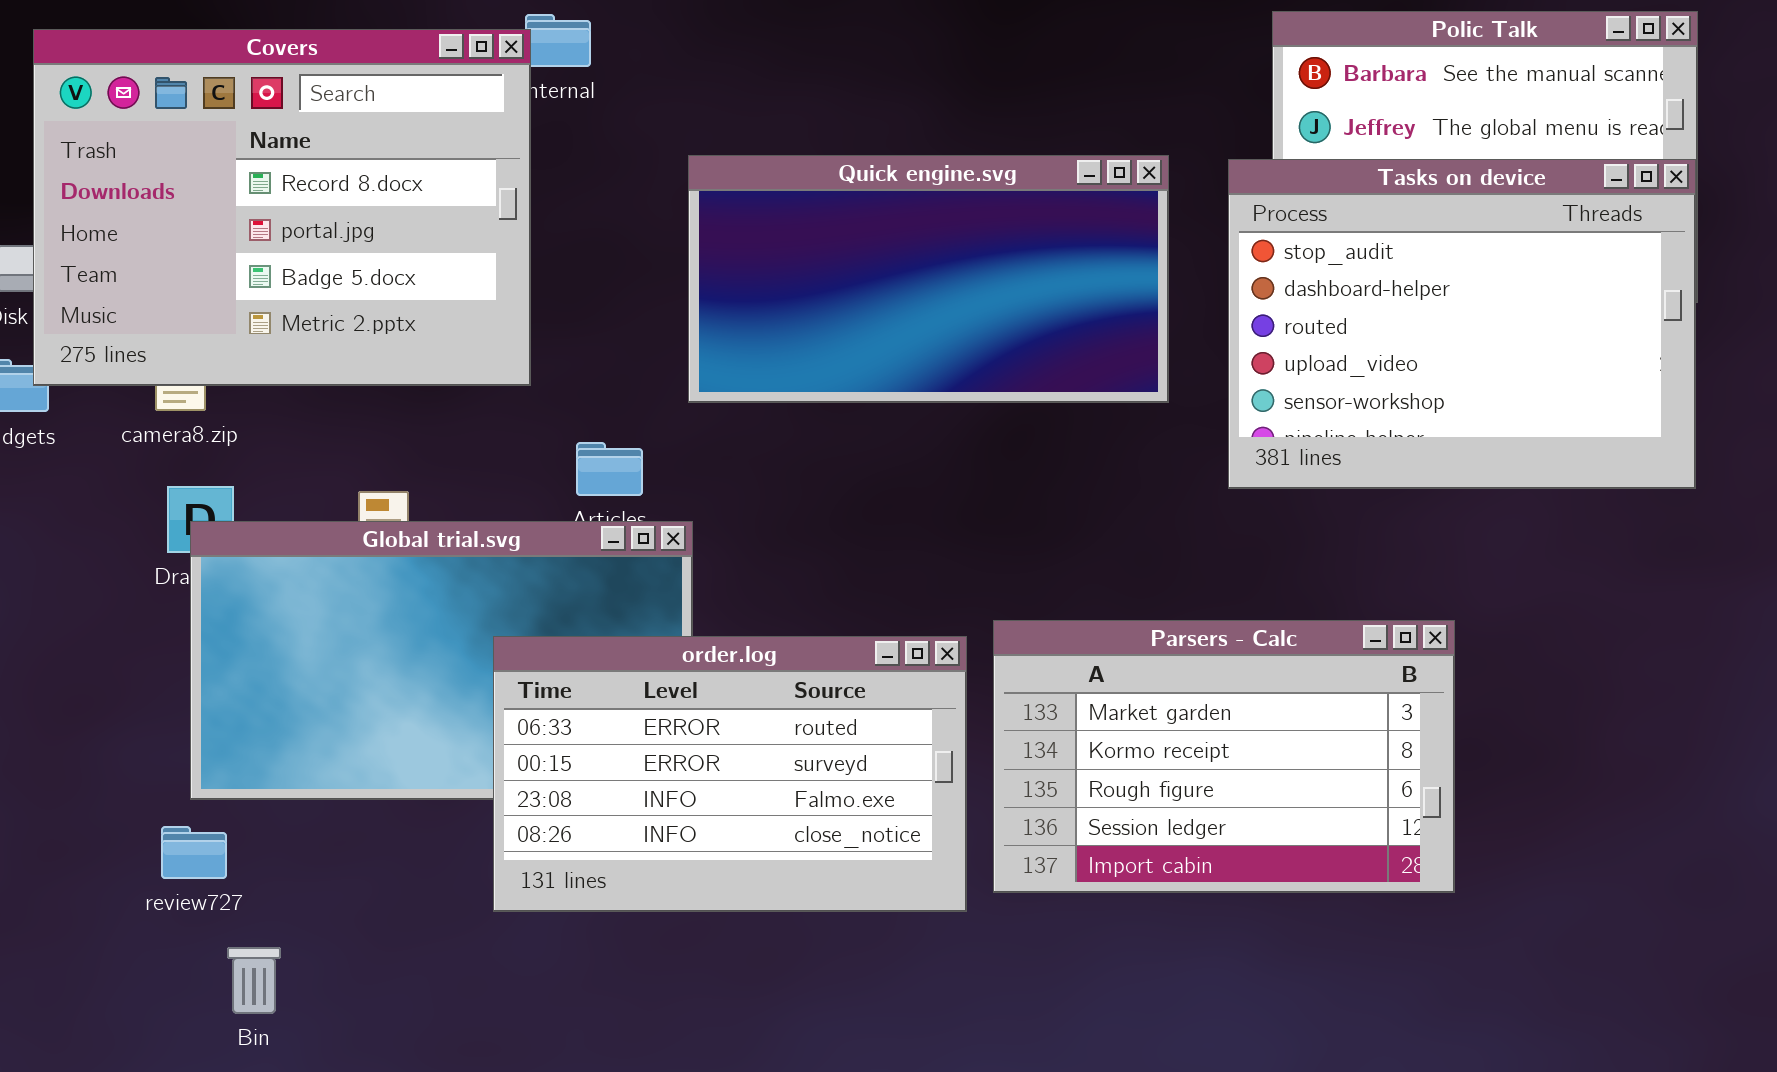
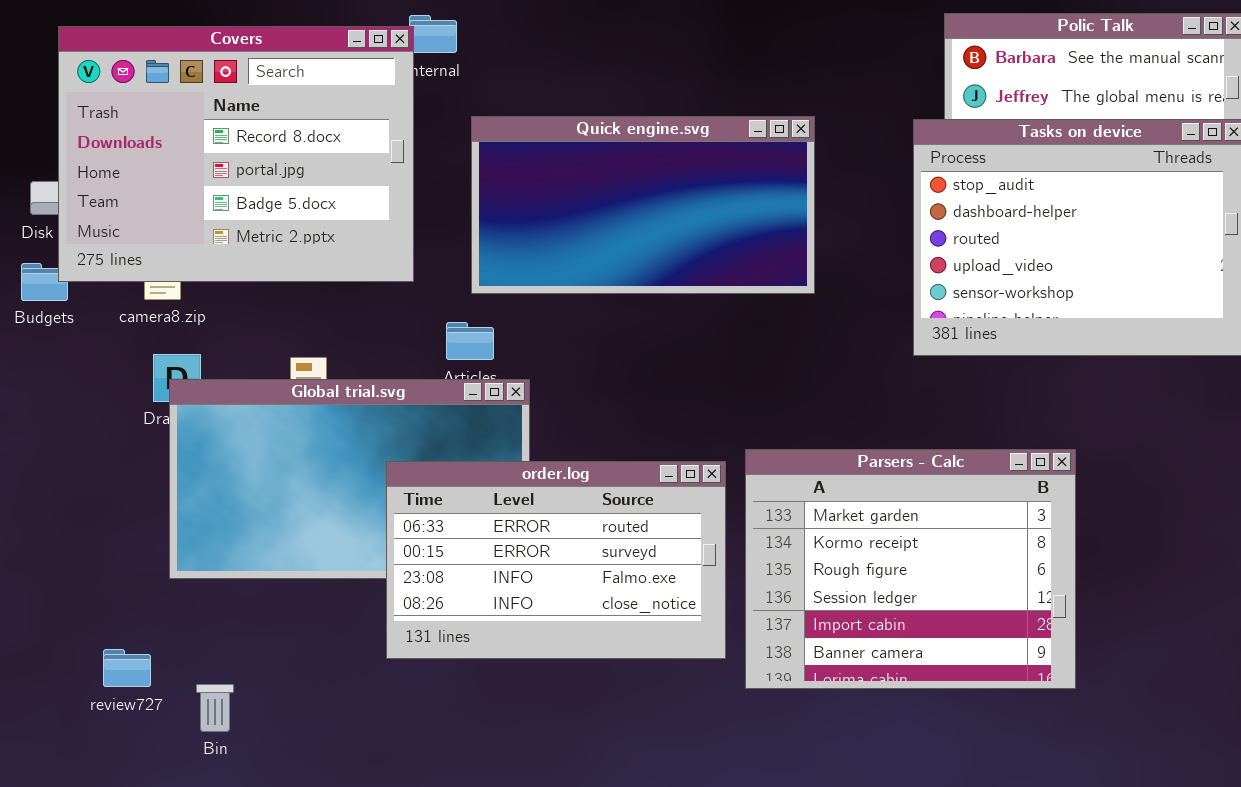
Quick engine.svg: [688,155,1169,403] -> [471,116,815,294], moved
Parsers - Calc: [993,620,1455,893] -> [745,449,1076,689], resized
review727: [161,826,227,879] -> [103,649,151,687], moved

